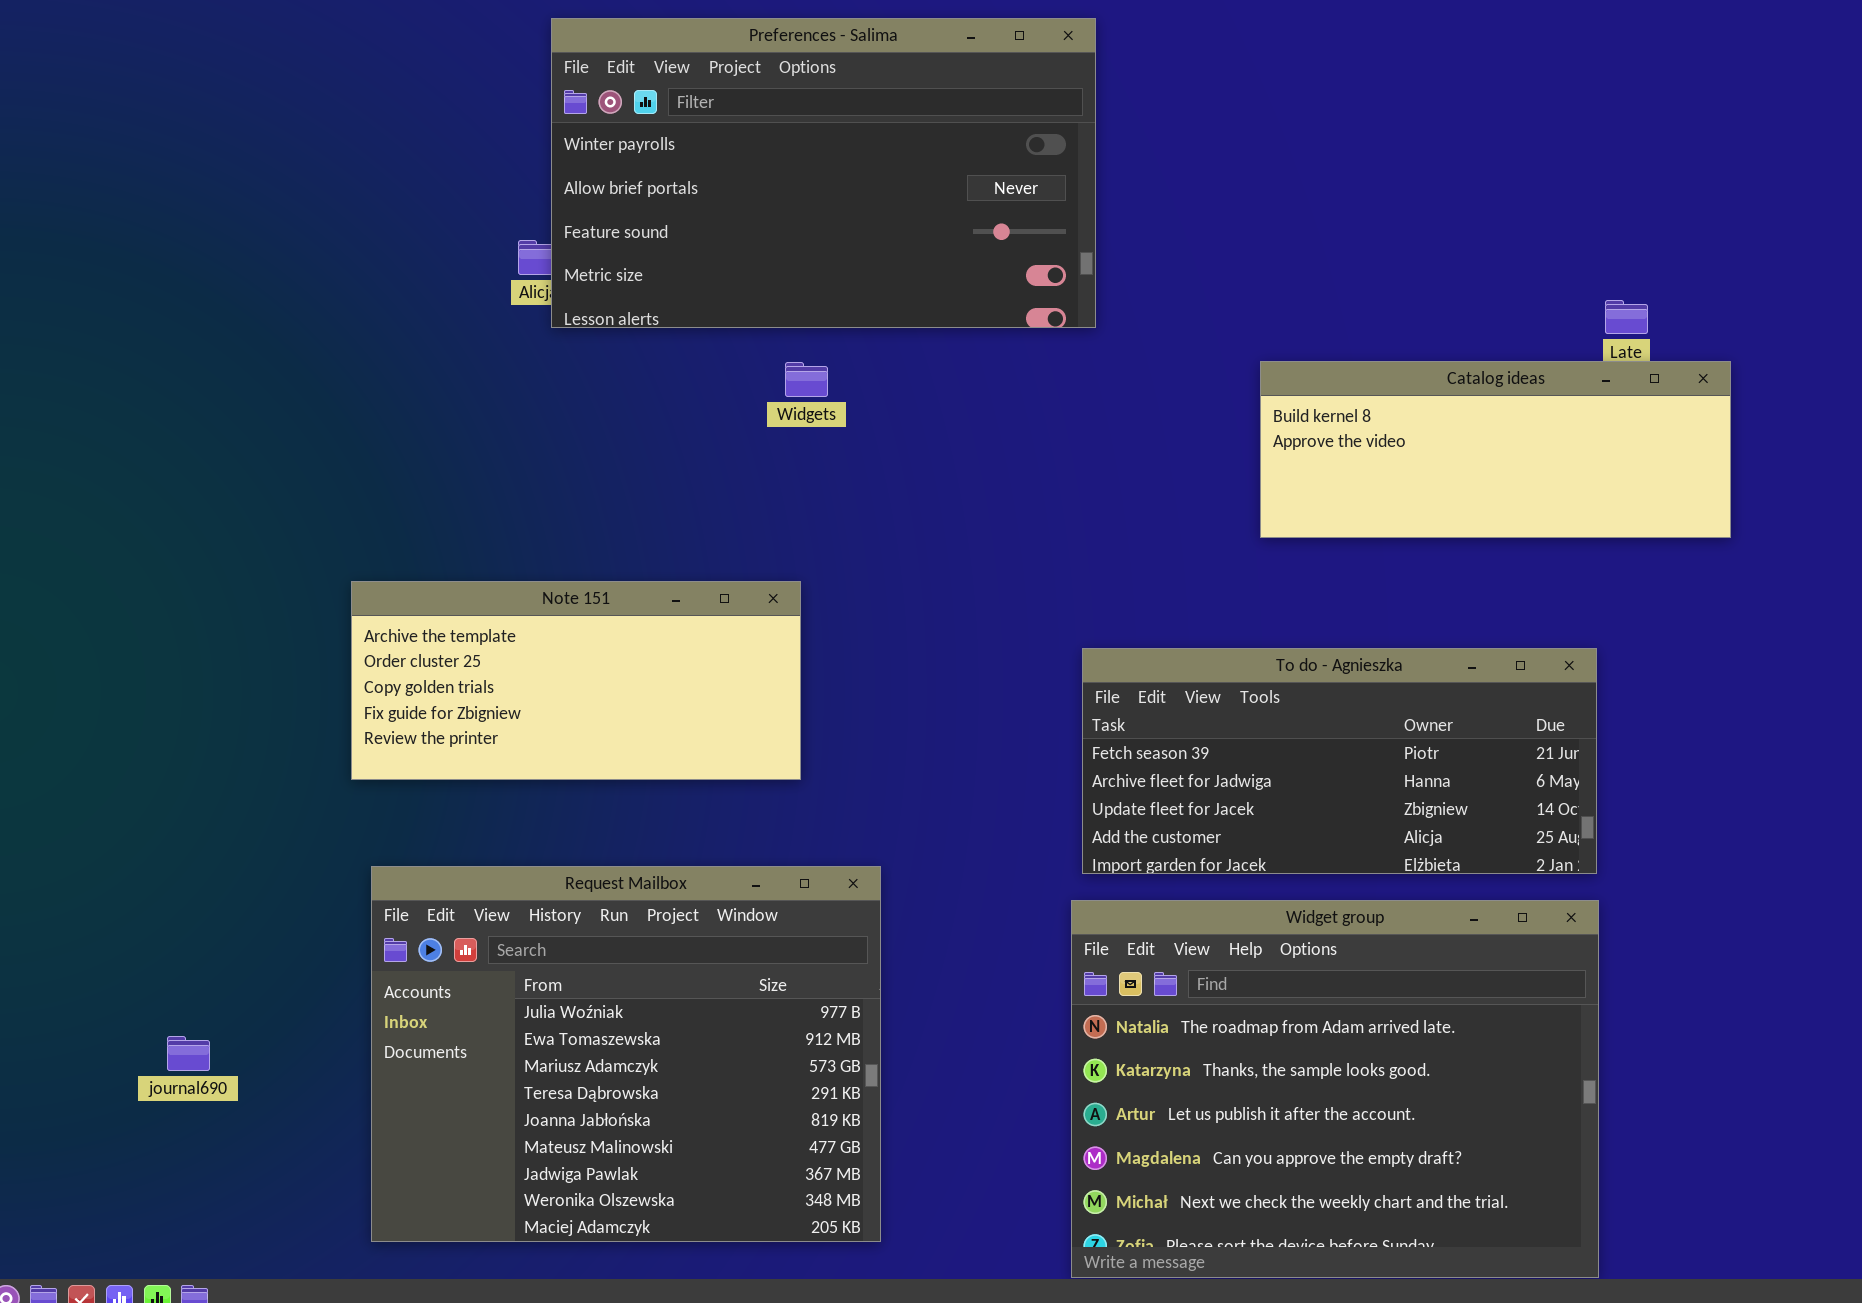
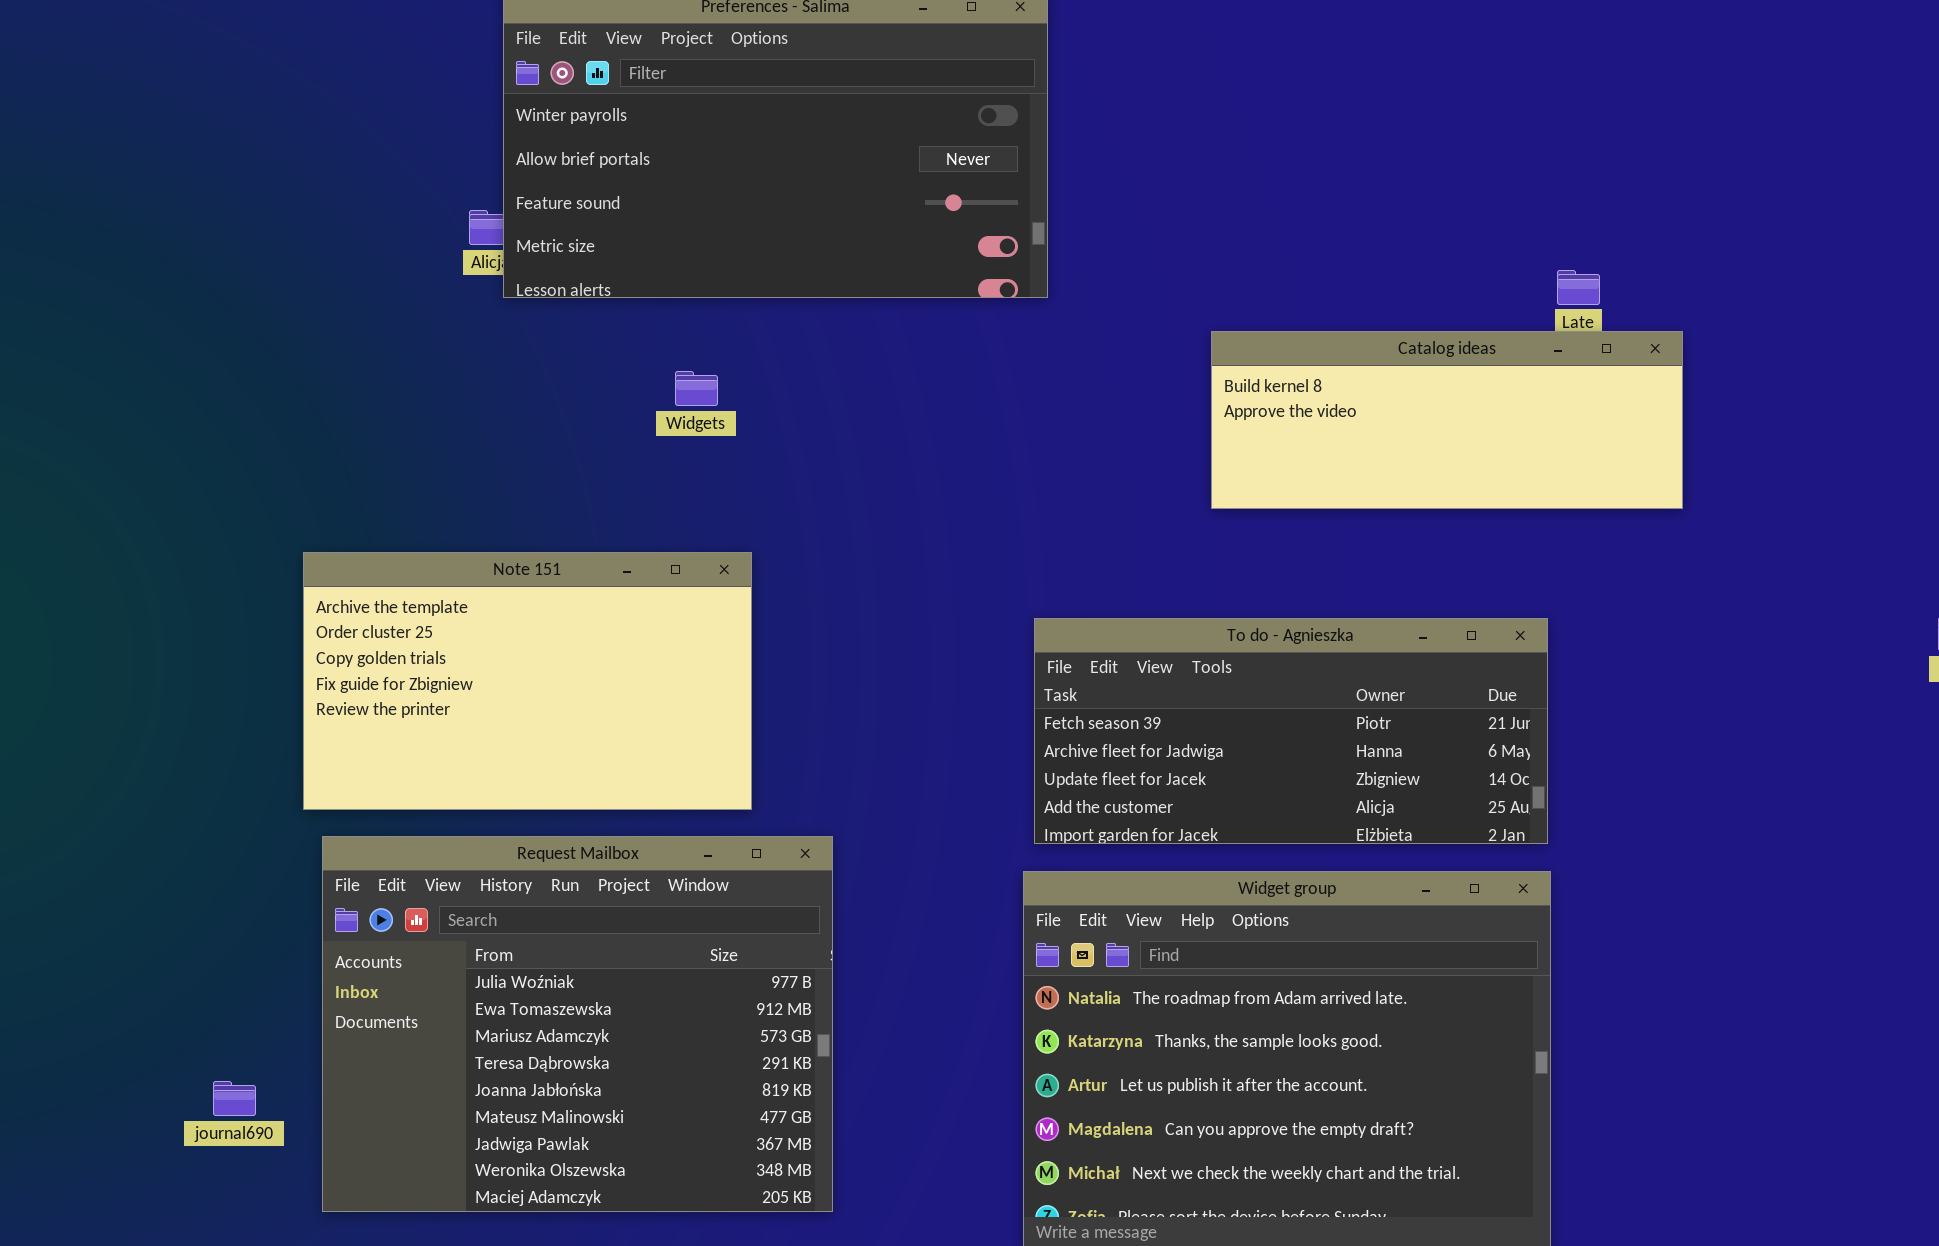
Widgets: [785,362,828,397] -> [675,371,718,406], moved
Note 151: [351,581,801,780] -> [303,552,752,810], resized
journal690: [167,1036,210,1071] -> [213,1081,256,1116], moved

